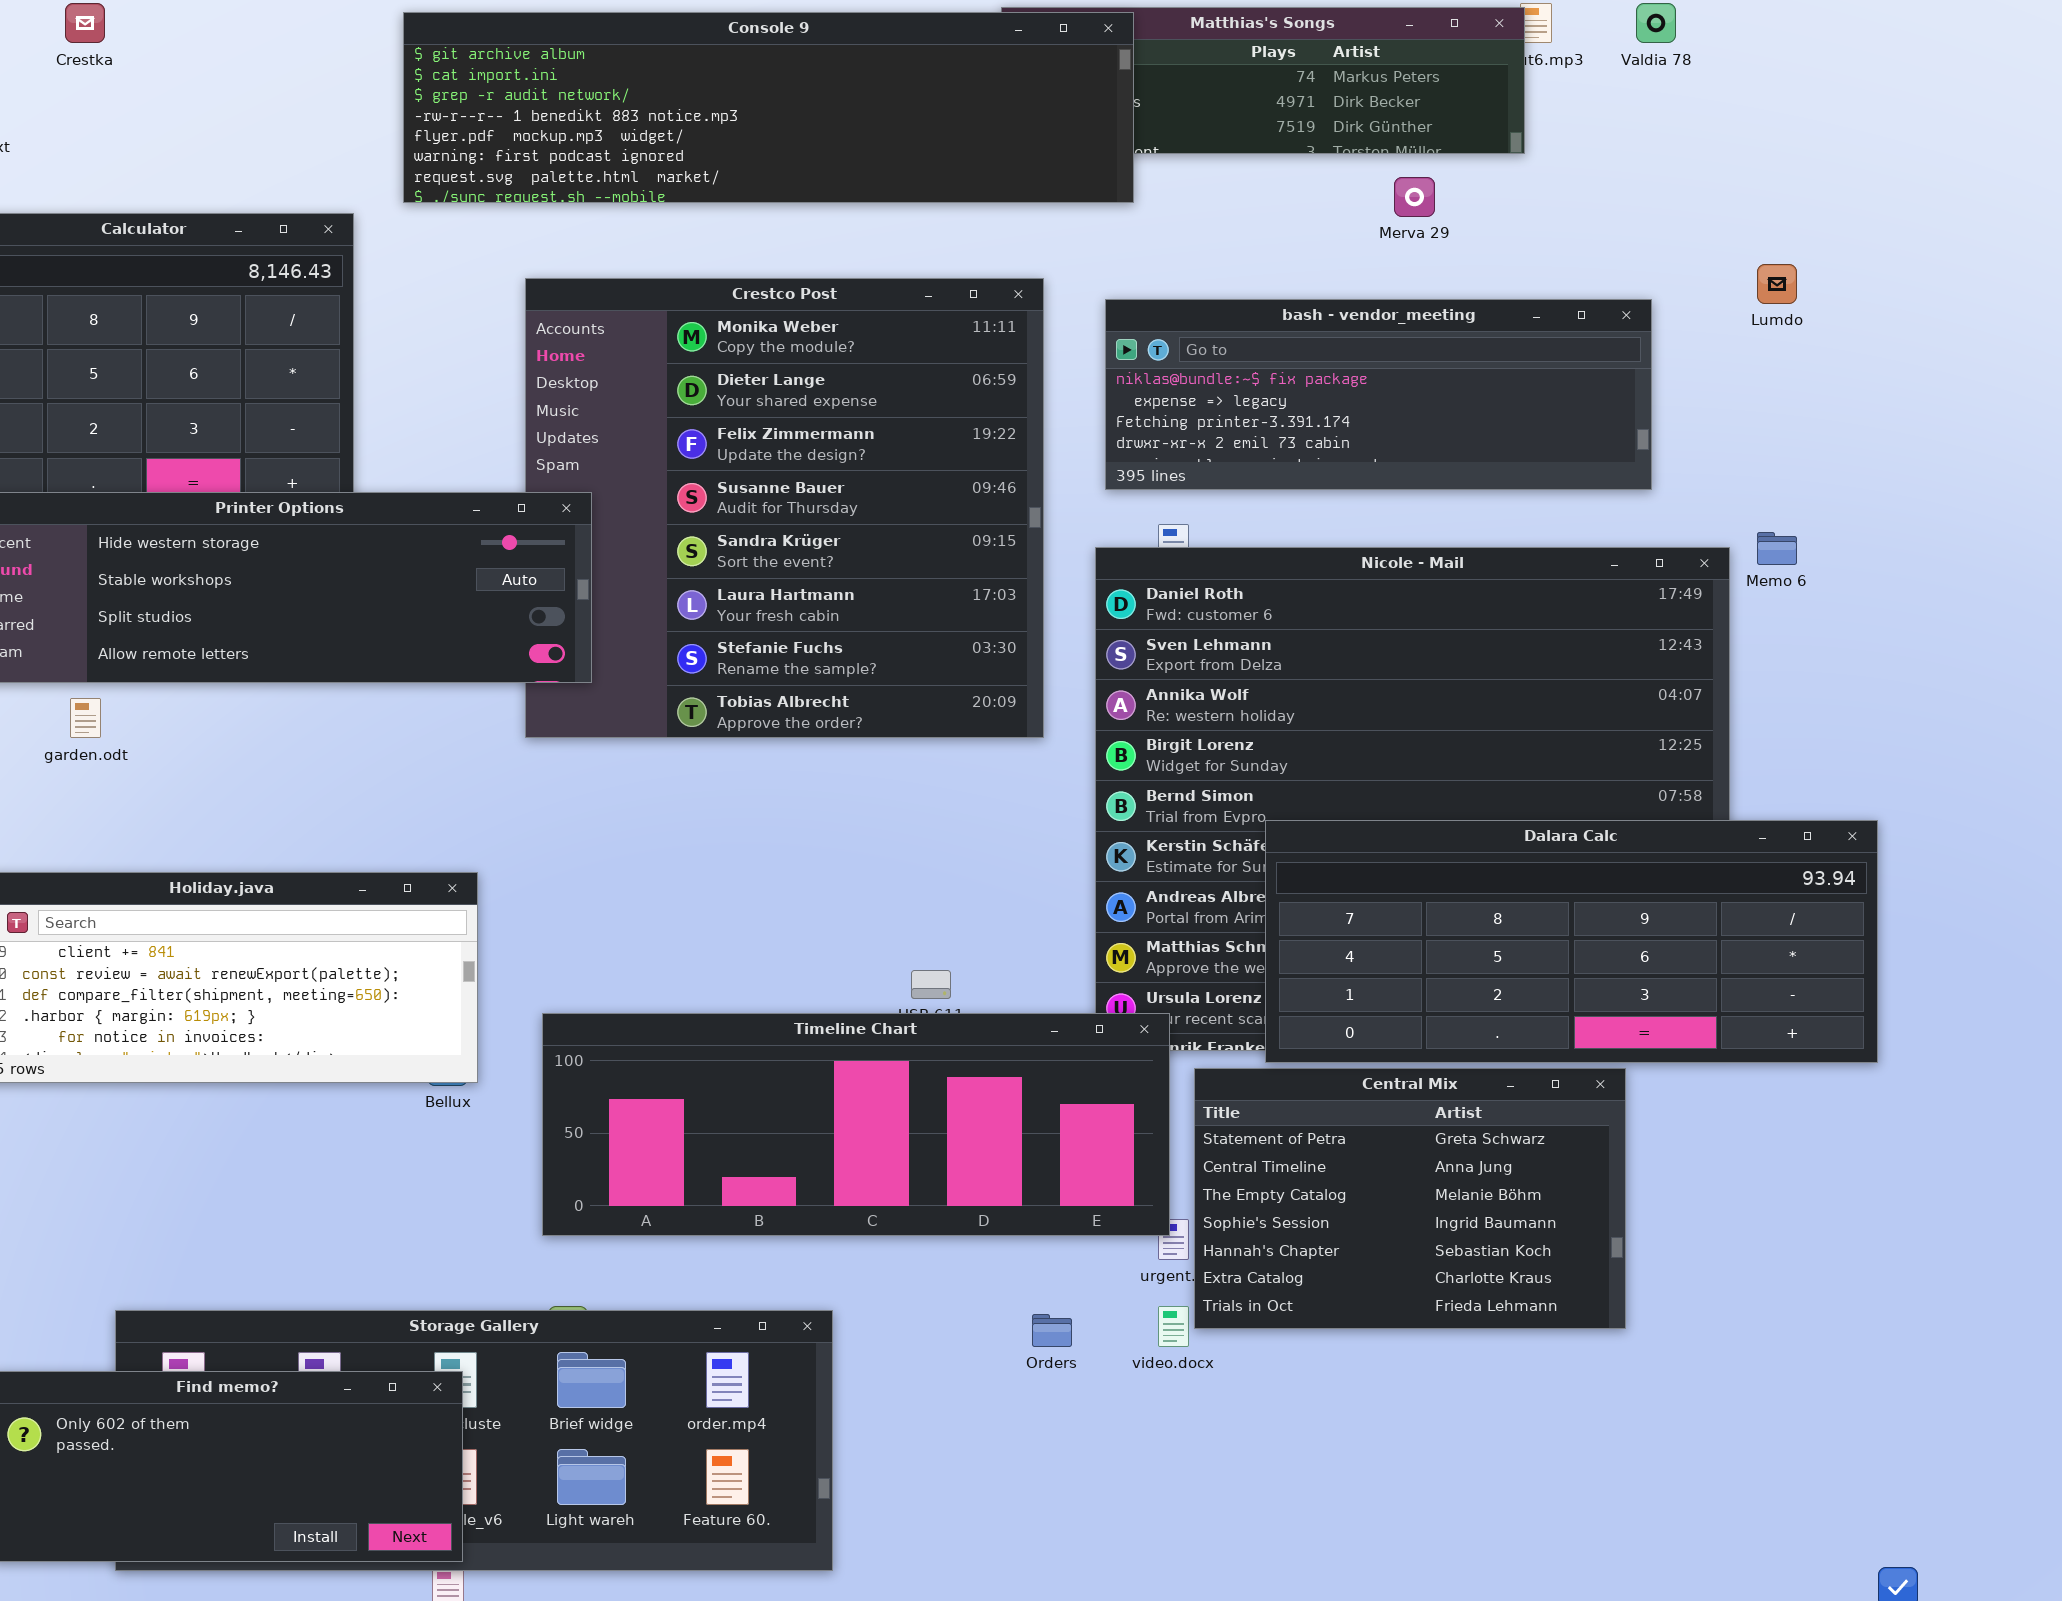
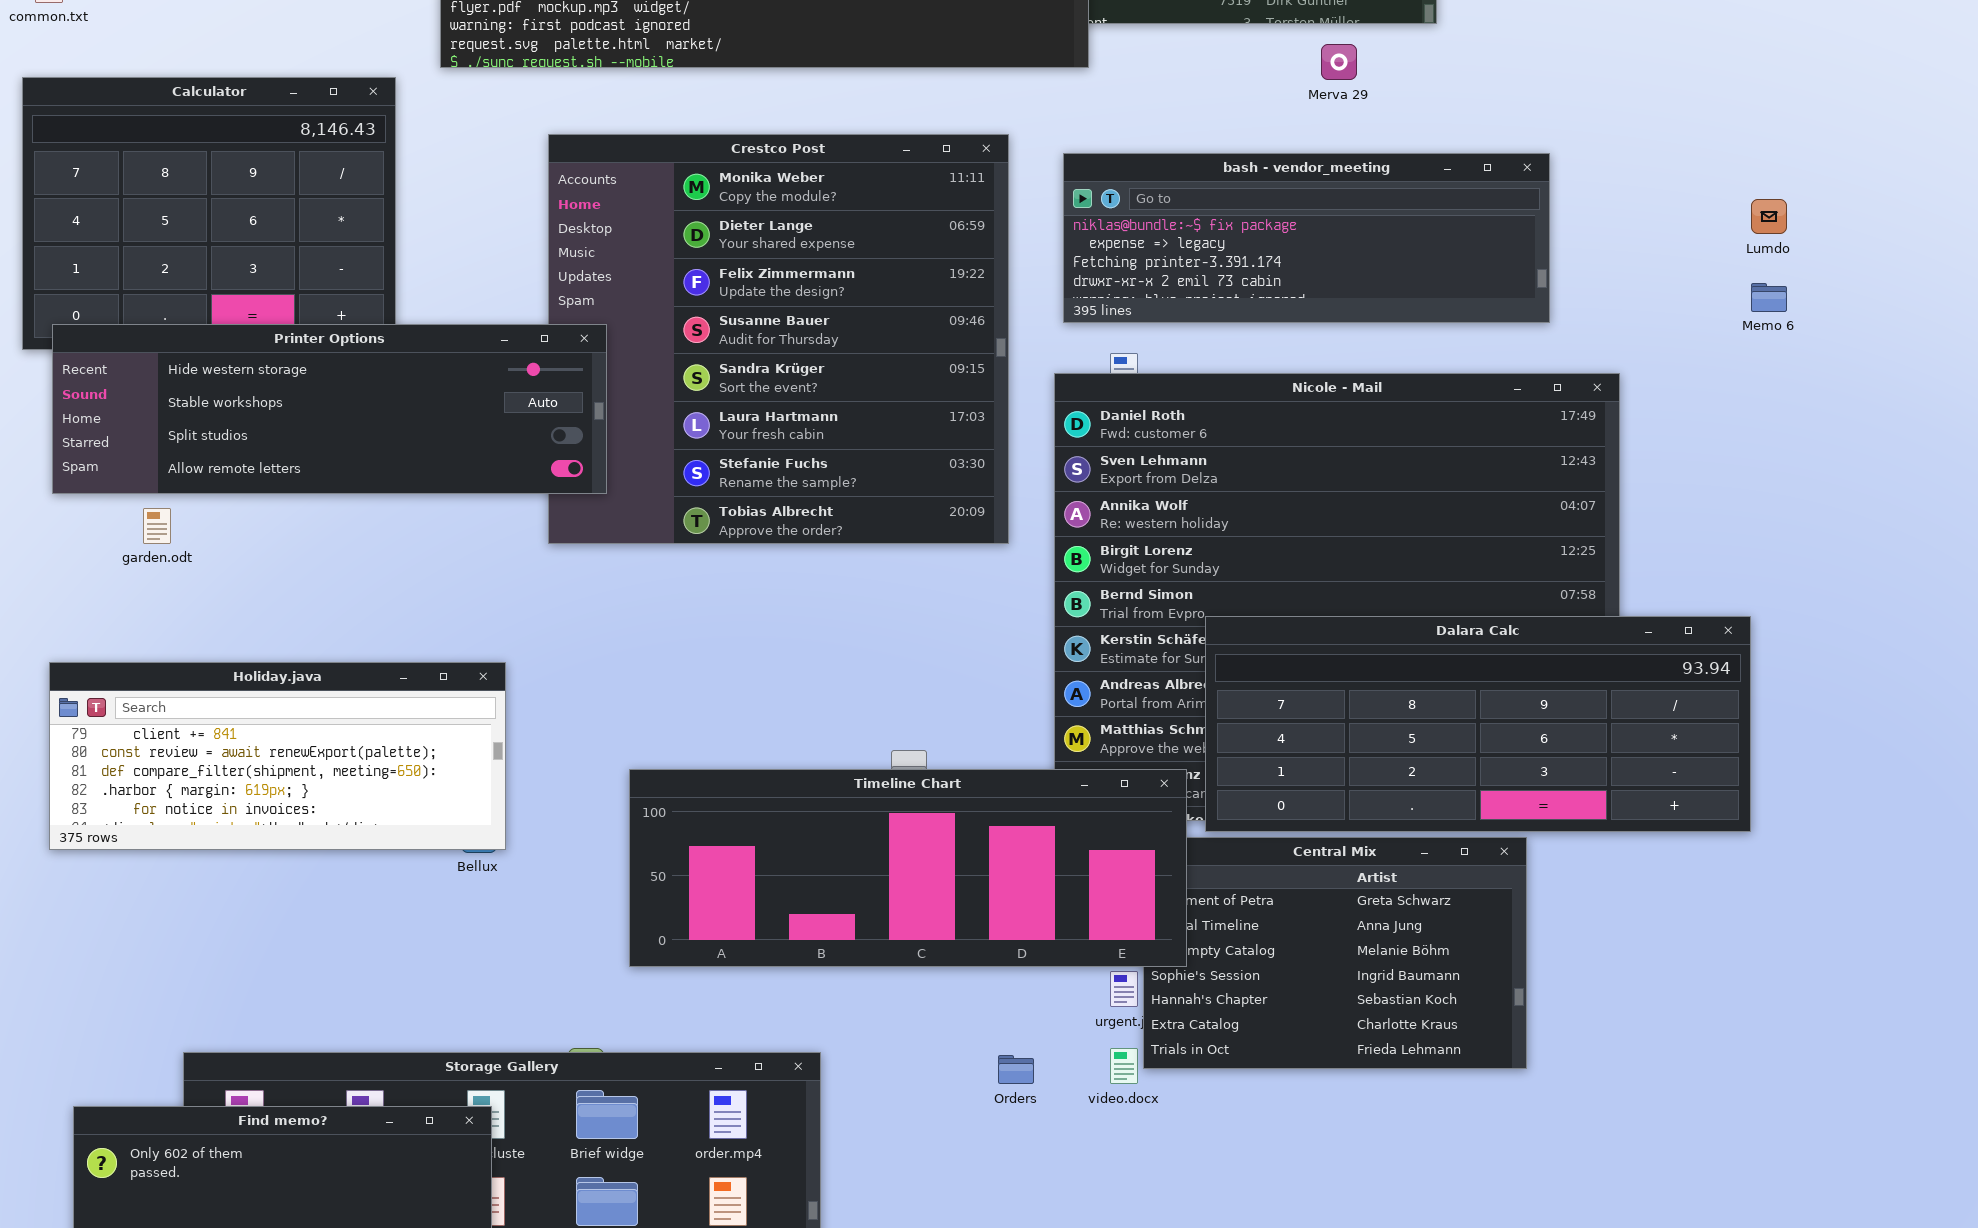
Lumdo: [1757,264,1797,304] -> [1751,199,1787,234], moved
Memo 6: [1757,532,1797,565] -> [1751,283,1787,312], moved
Timeline Chart: [542,1013,1170,1236] -> [629,769,1187,967], moved

